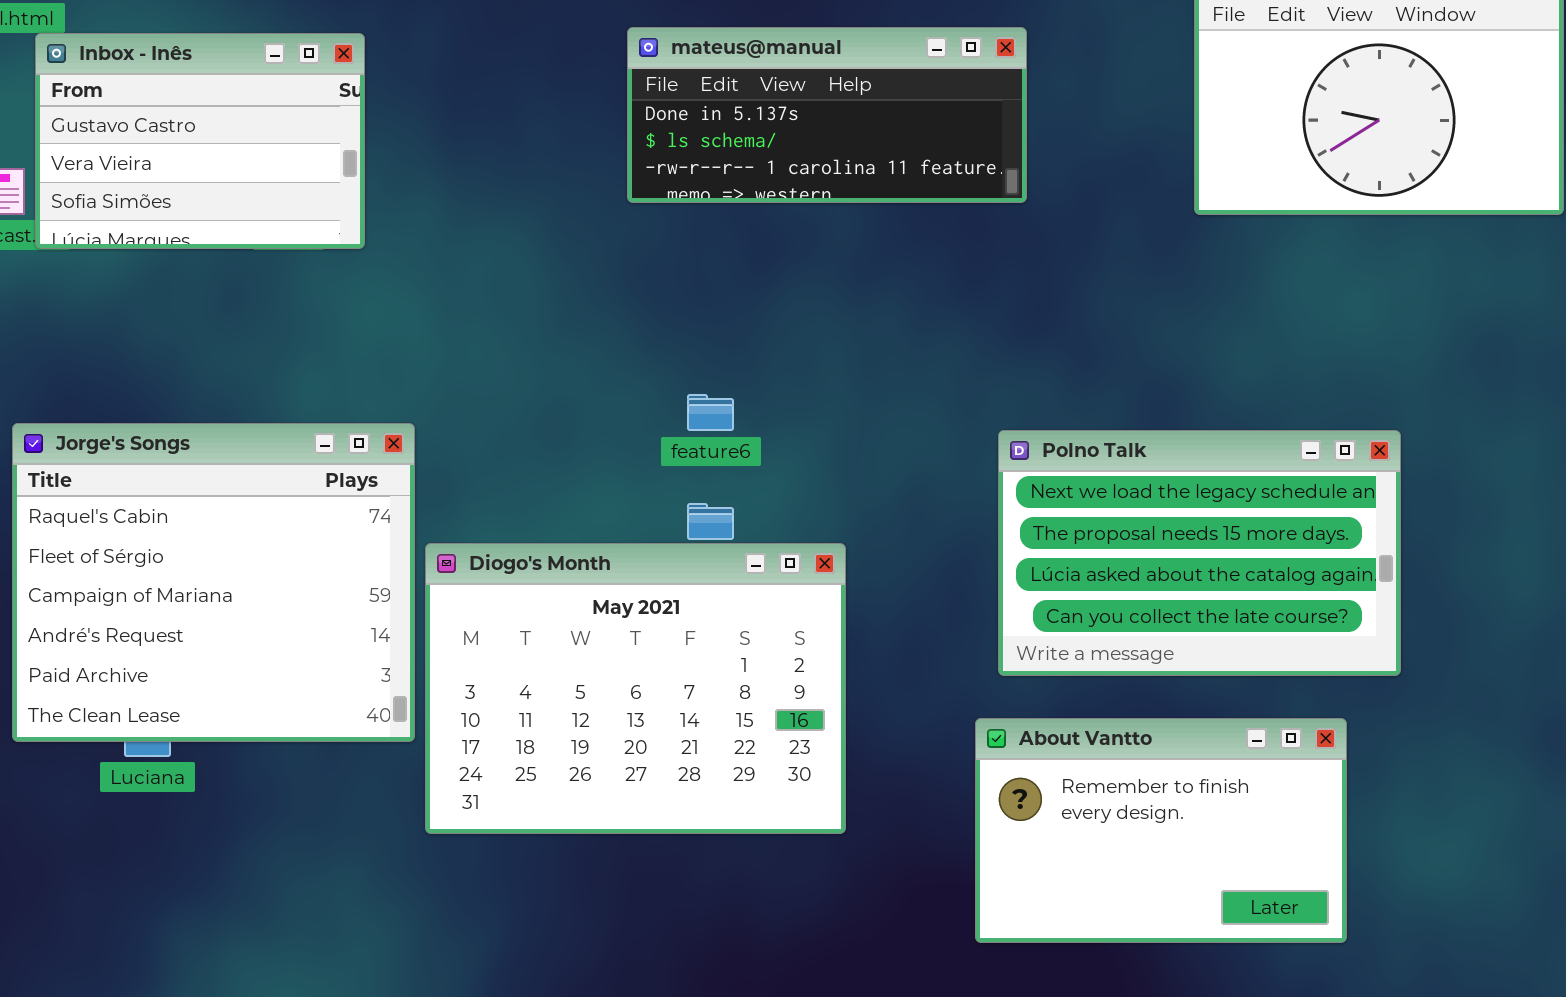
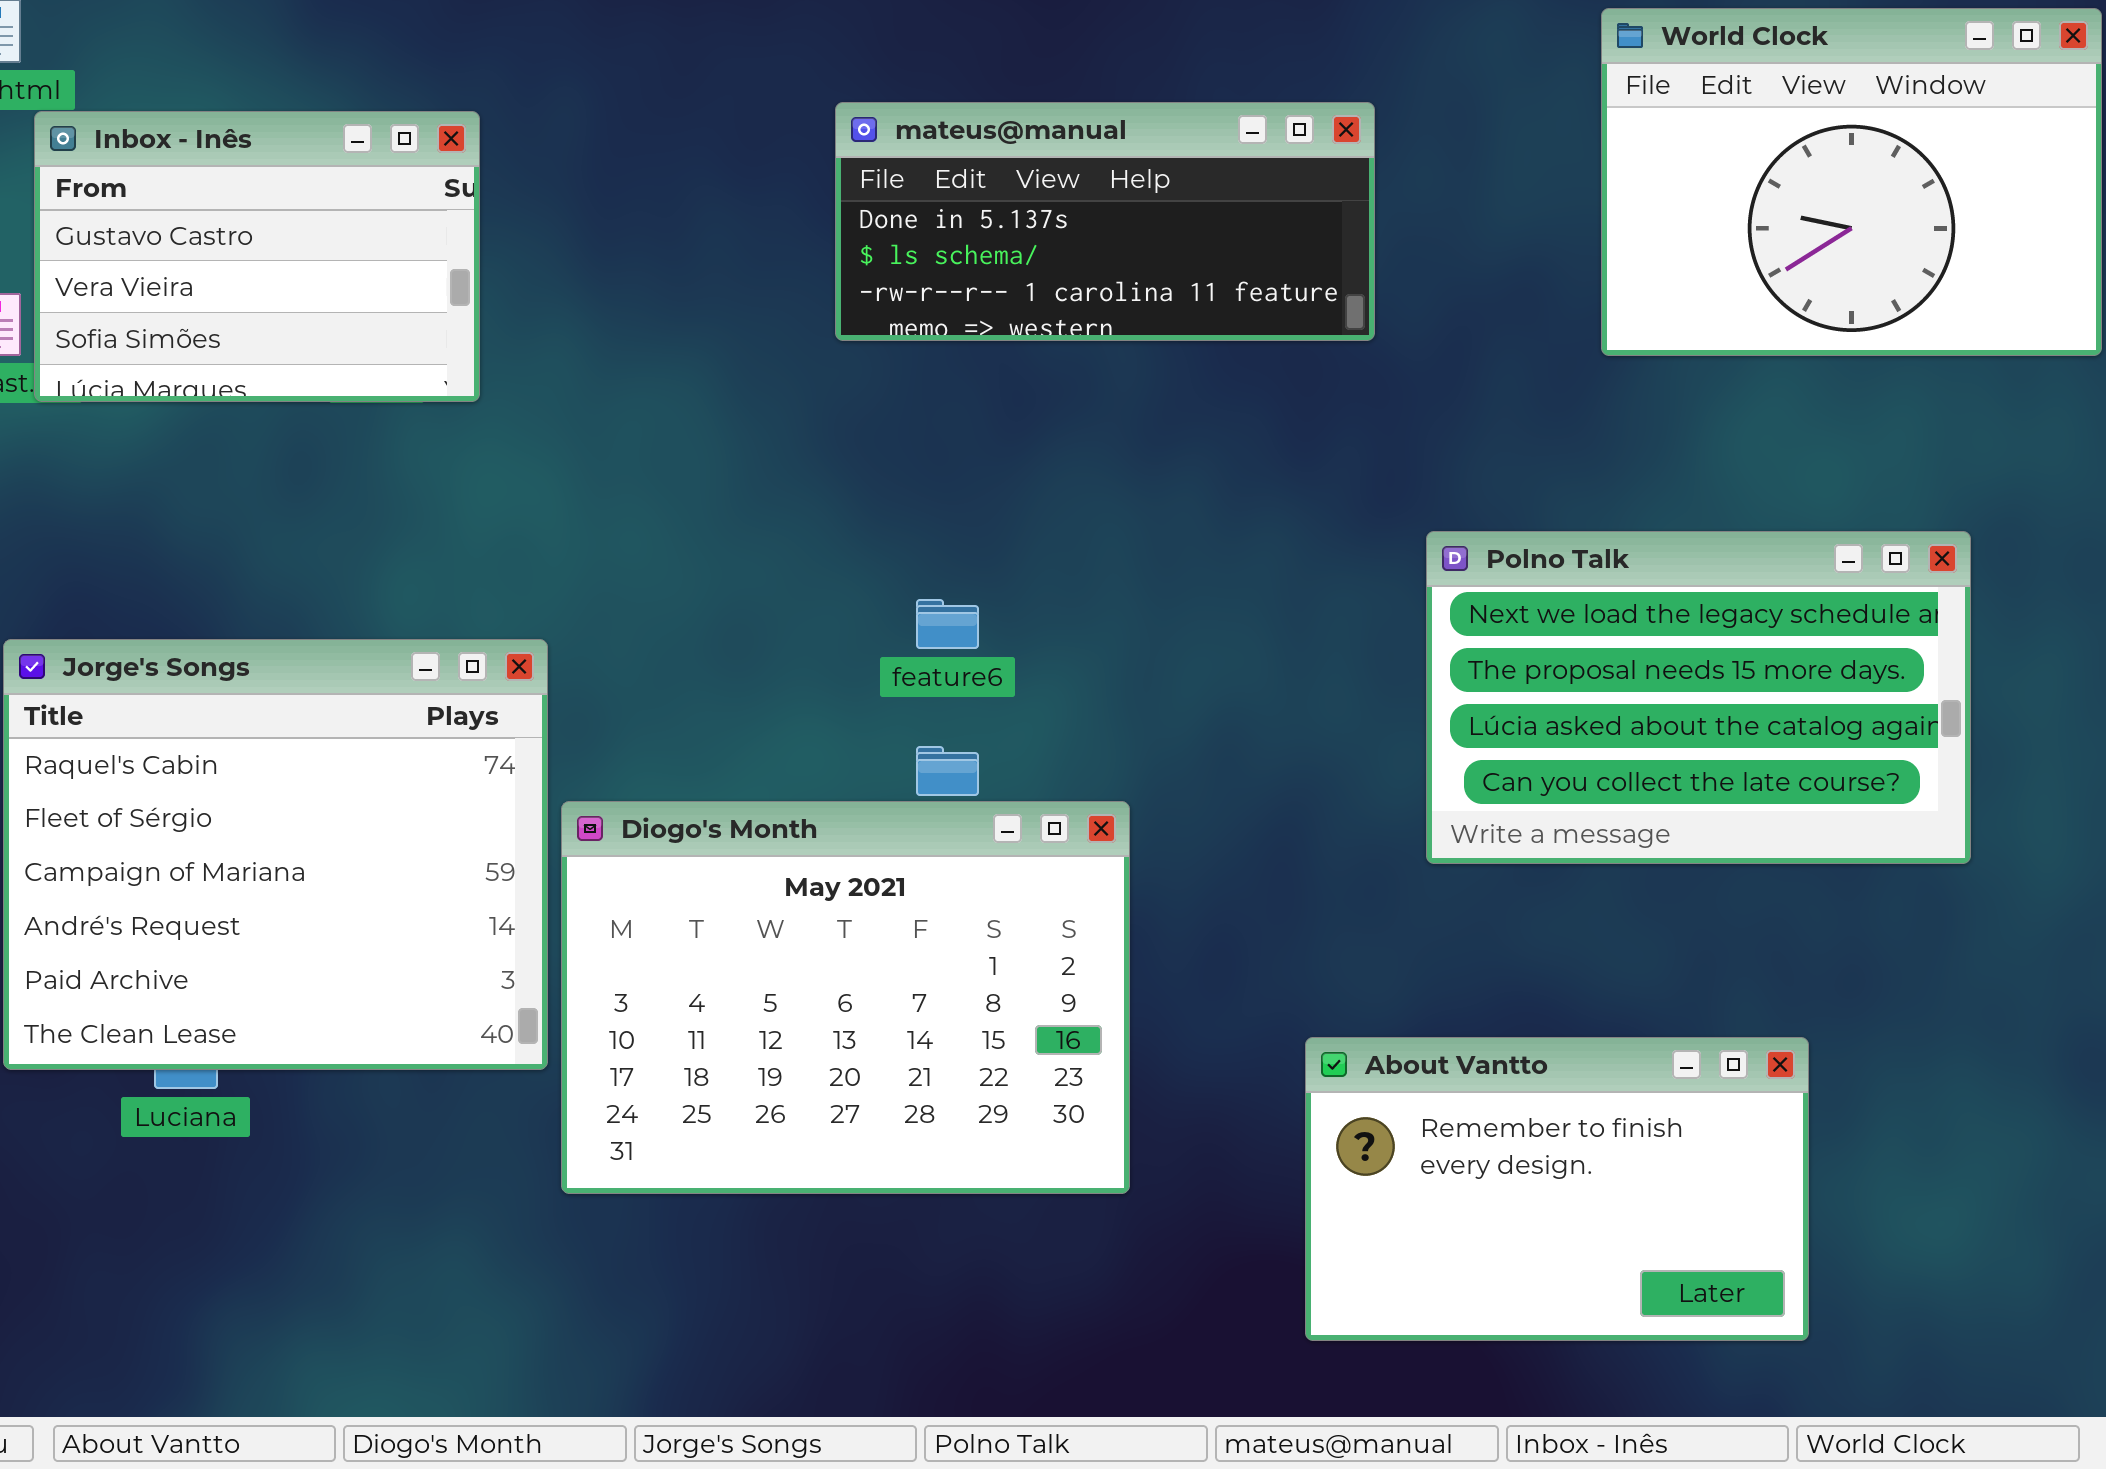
Polno Talk: [998,430,1401,676] -> [1426,531,1971,864], moved

